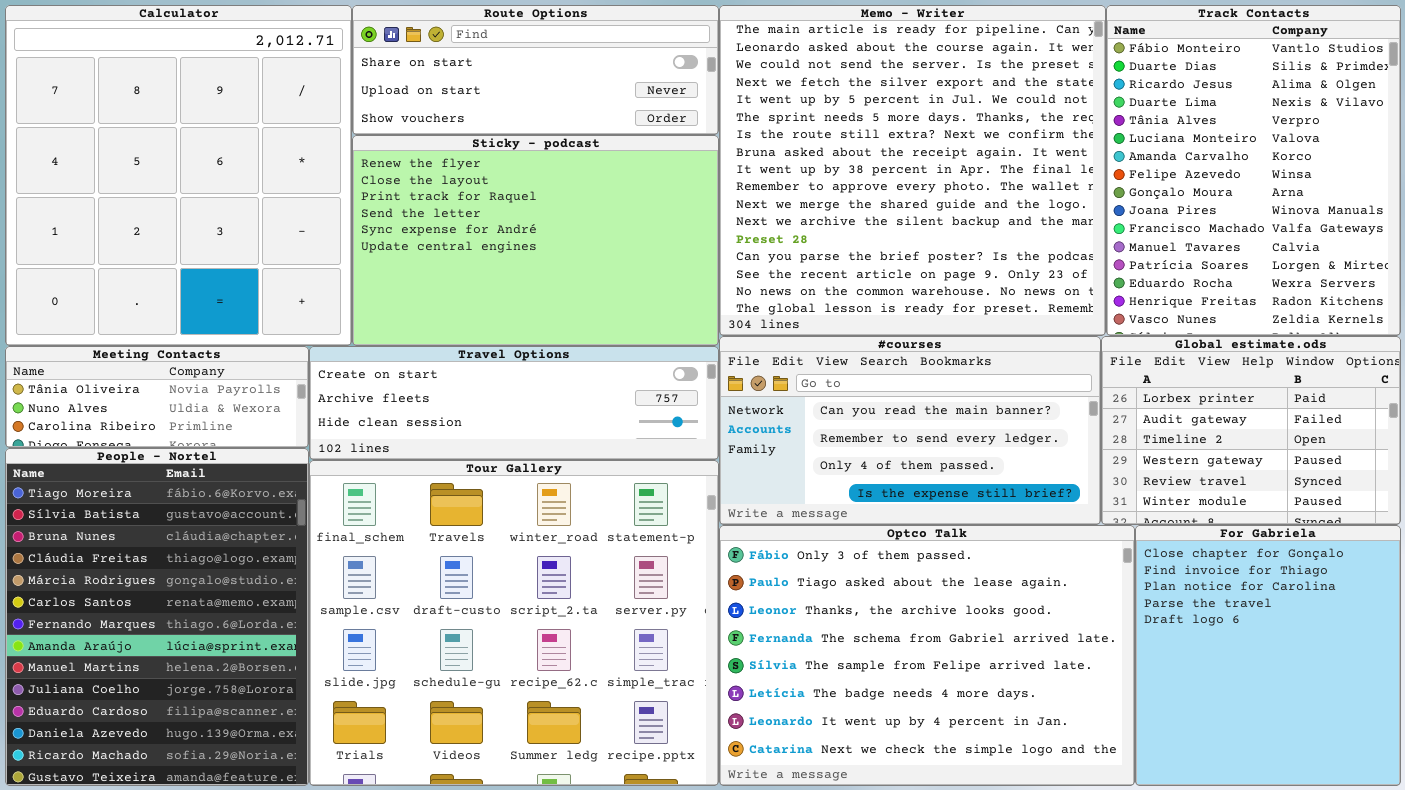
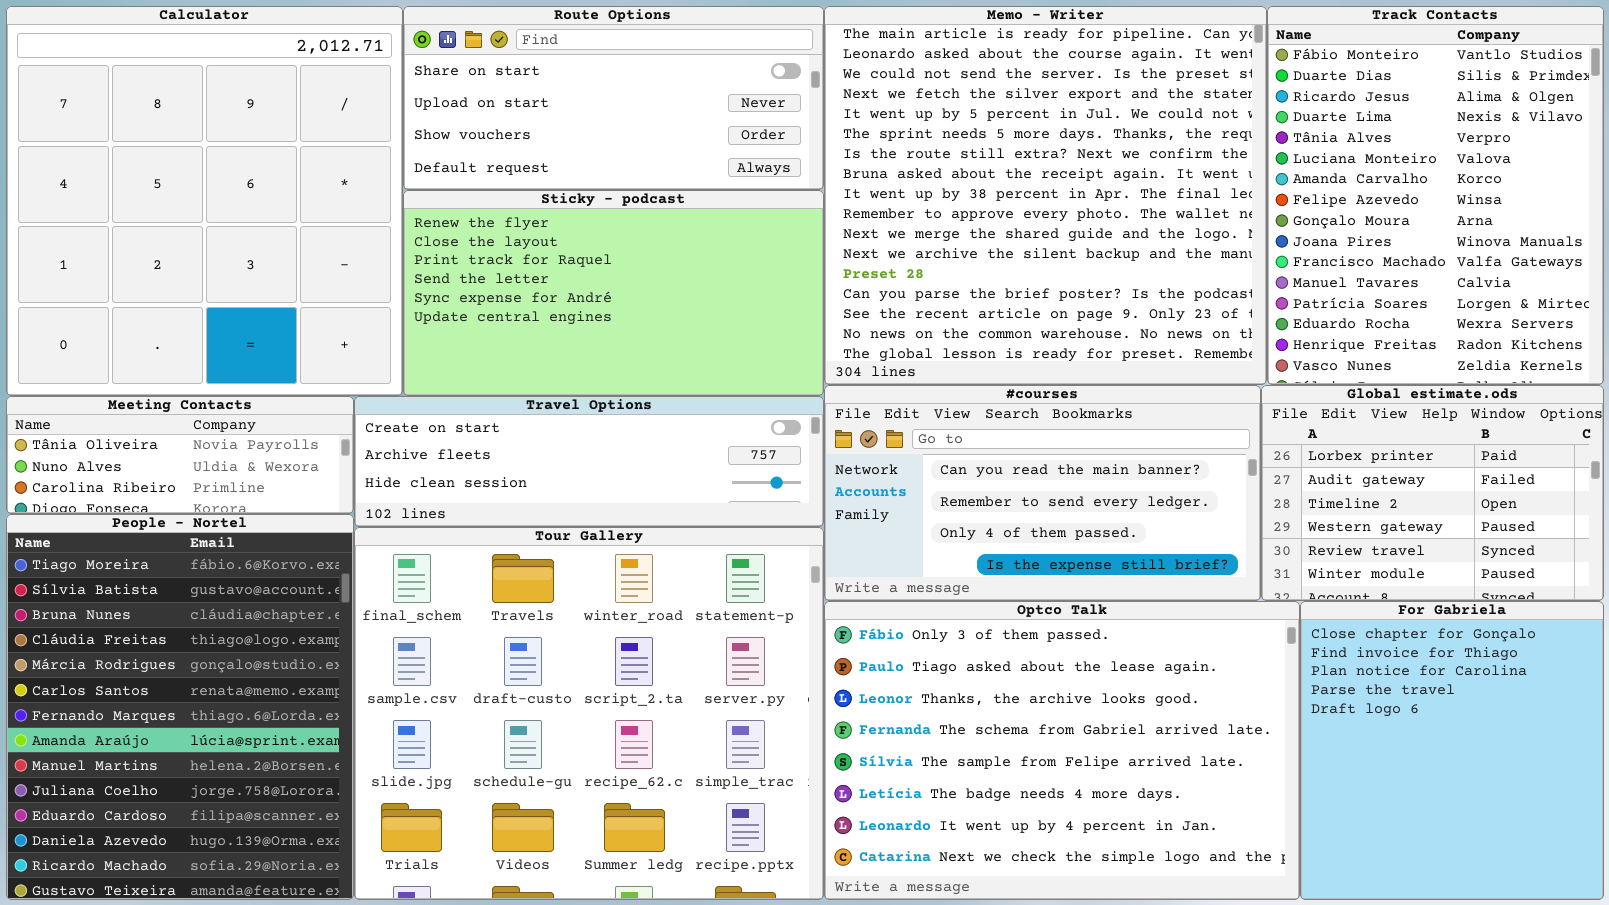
Route Options: [352,5,719,135] -> [403,6,824,190], resized
Sticky - podcast: [352,135,719,346] -> [403,190,824,396], resized

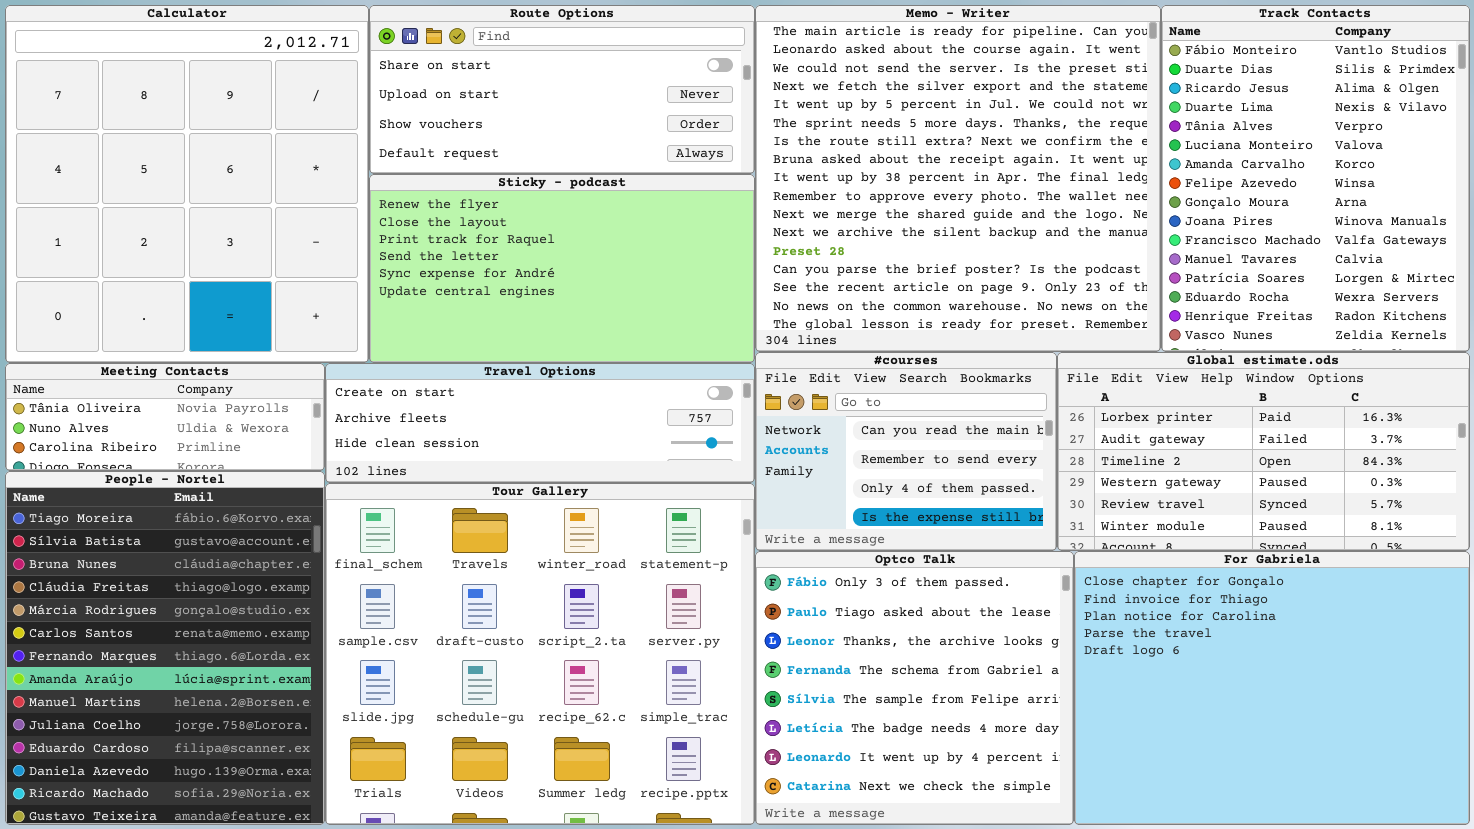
#courses: [824,385,1261,601] -> [755,352,1057,551], resized
Global estimate.ods: [1261,385,1604,601] -> [1057,352,1470,551], resized
Optco Talk: [824,601,1300,900] -> [755,551,1074,825], resized
For Gabriela: [1300,601,1604,900] -> [1074,551,1470,825], resized

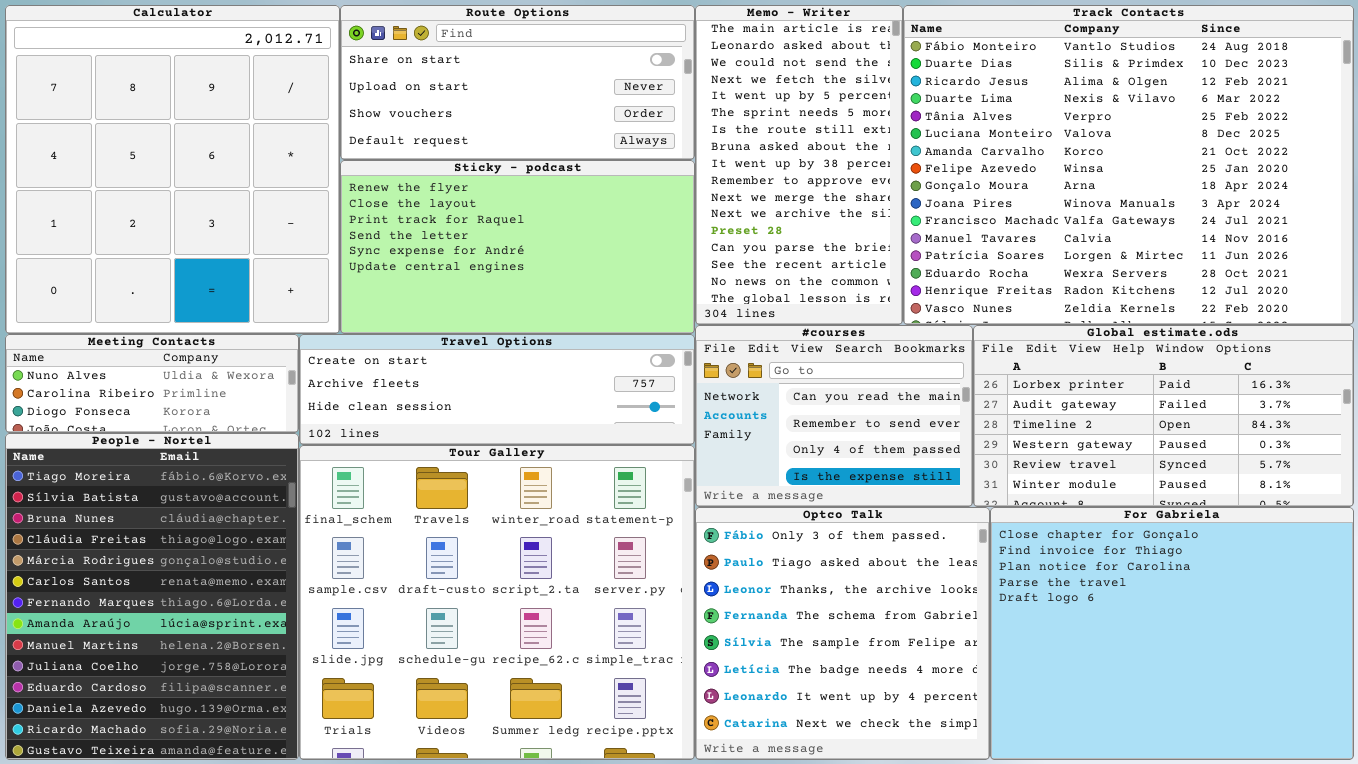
Memo - Writer: [755,5,1161,352] -> [695,5,903,325], resized
Track Contacts: [1161,5,1470,352] -> [903,5,1354,325], resized
Meeting Contacts: [5,363,325,471] -> [5,334,299,433], scrolled down 1 row

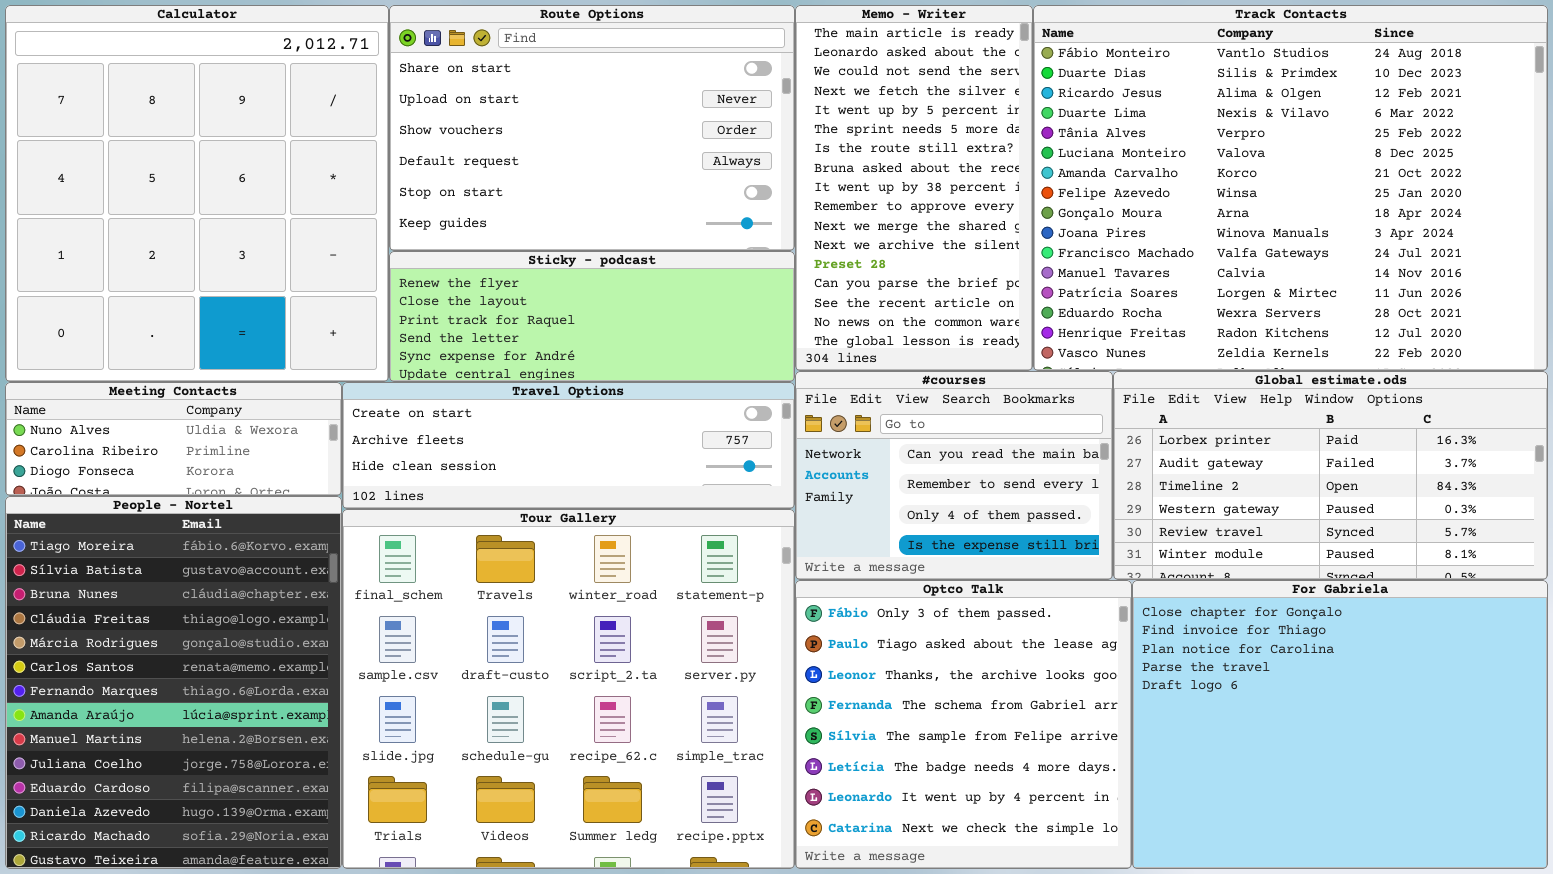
Route Options: [340,5,695,160] -> [389,5,795,251], resized
Sticky - podcast: [340,160,695,334] -> [389,251,795,382], resized

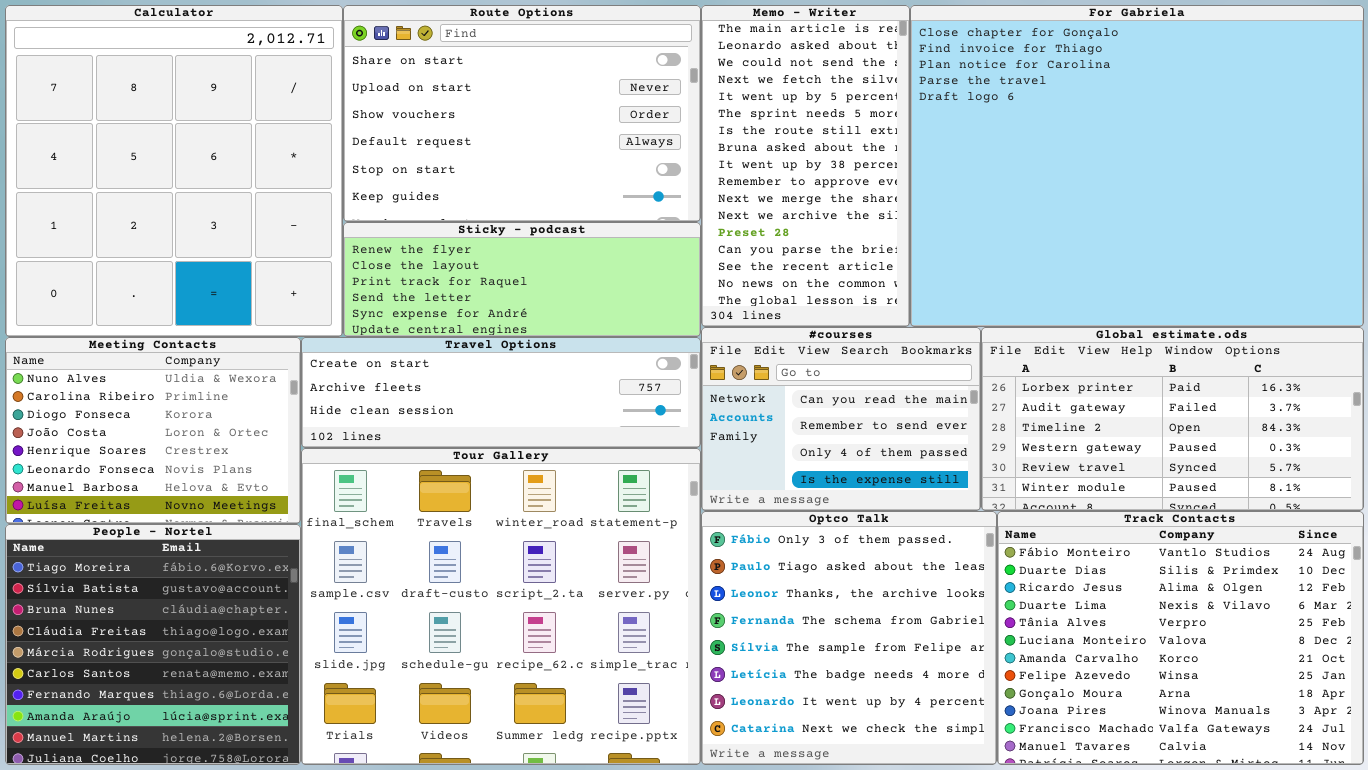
Track Contacts: [1033,5,1548,371] -> [997,511,1364,765], moved, resized
Meeting Contacts: [5,382,342,496] -> [5,337,301,524], resized
People - Nortel: [5,496,342,869] -> [5,524,301,765], resized
For Gabriela: [1132,580,1548,869] -> [910,5,1364,327], moved, resized

